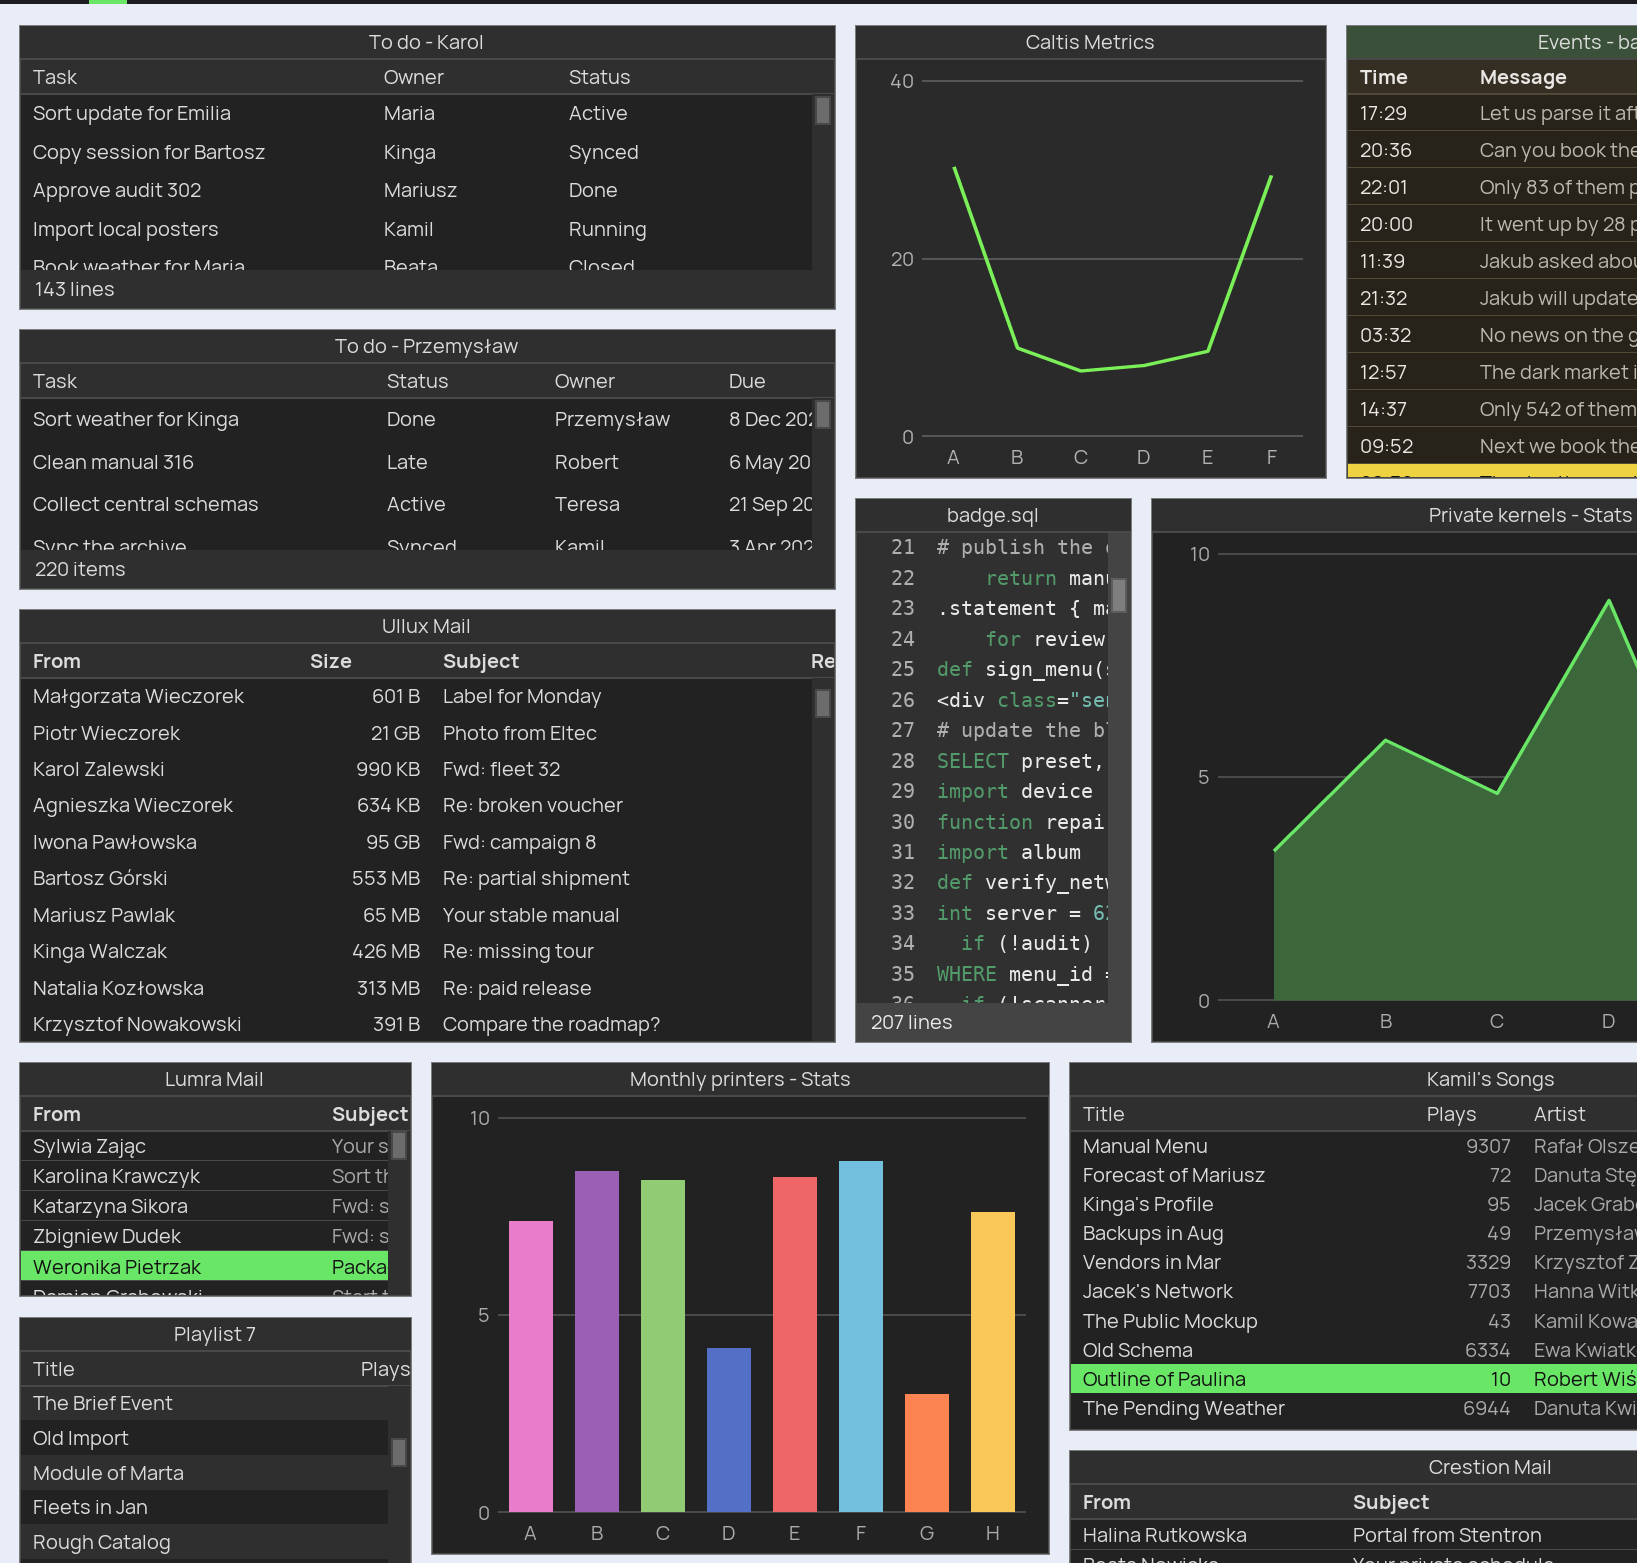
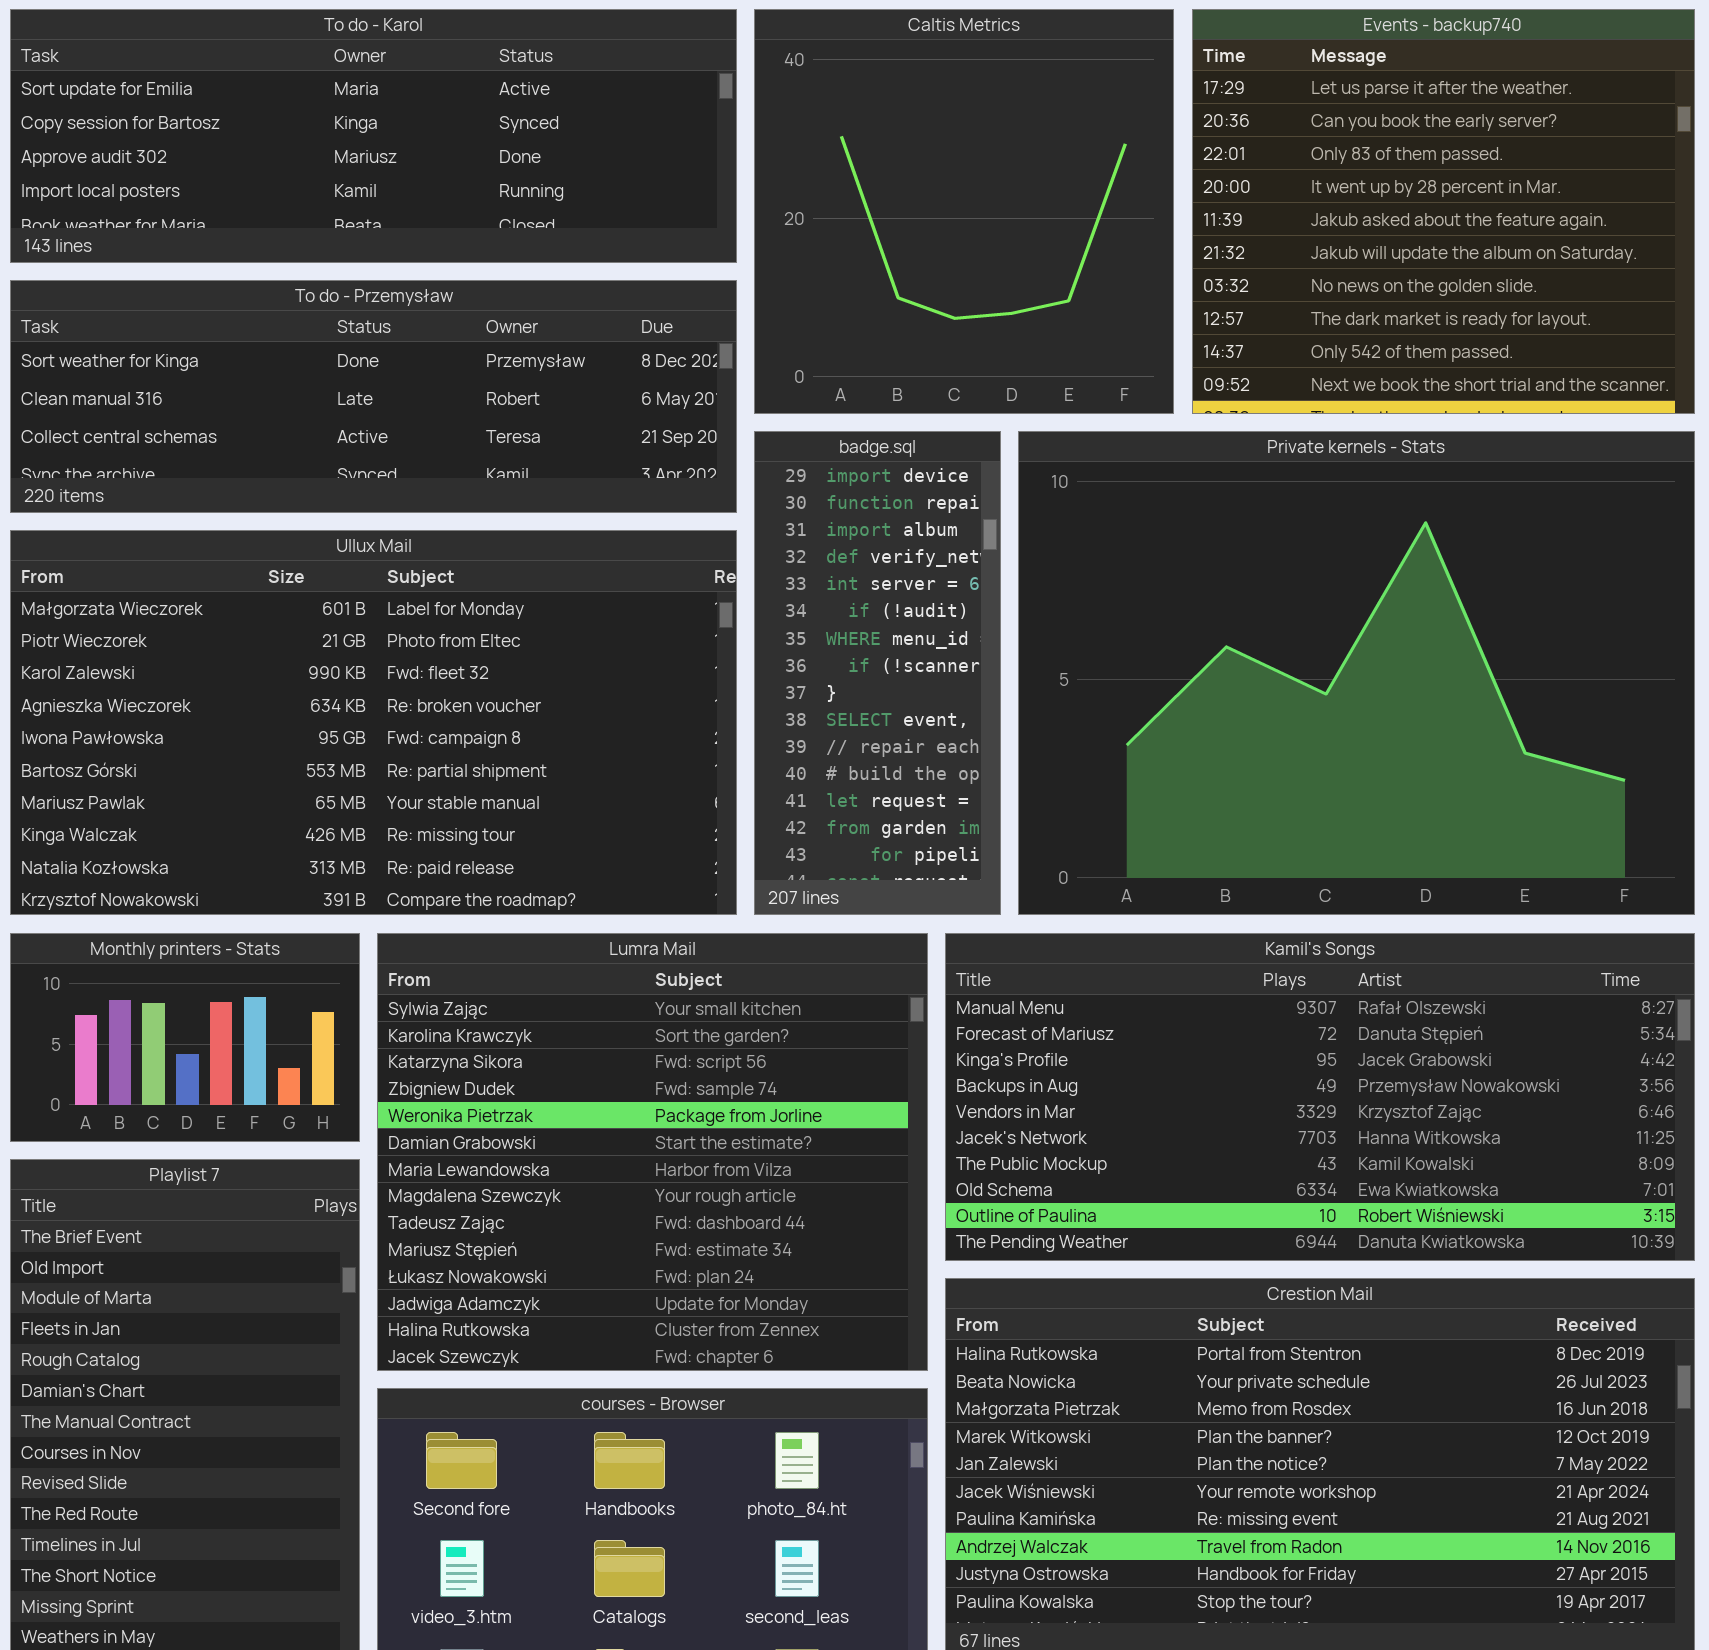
badge.sql: [855,498,1132,1043] -> [754,431,1001,915], scrolled down 8 rows
Lumra Mail: [19,1062,412,1297] -> [377,933,928,1371], moved, resized
Monthly printers - Stats: [431,1062,1050,1555] -> [10,933,360,1142], moved, resized

